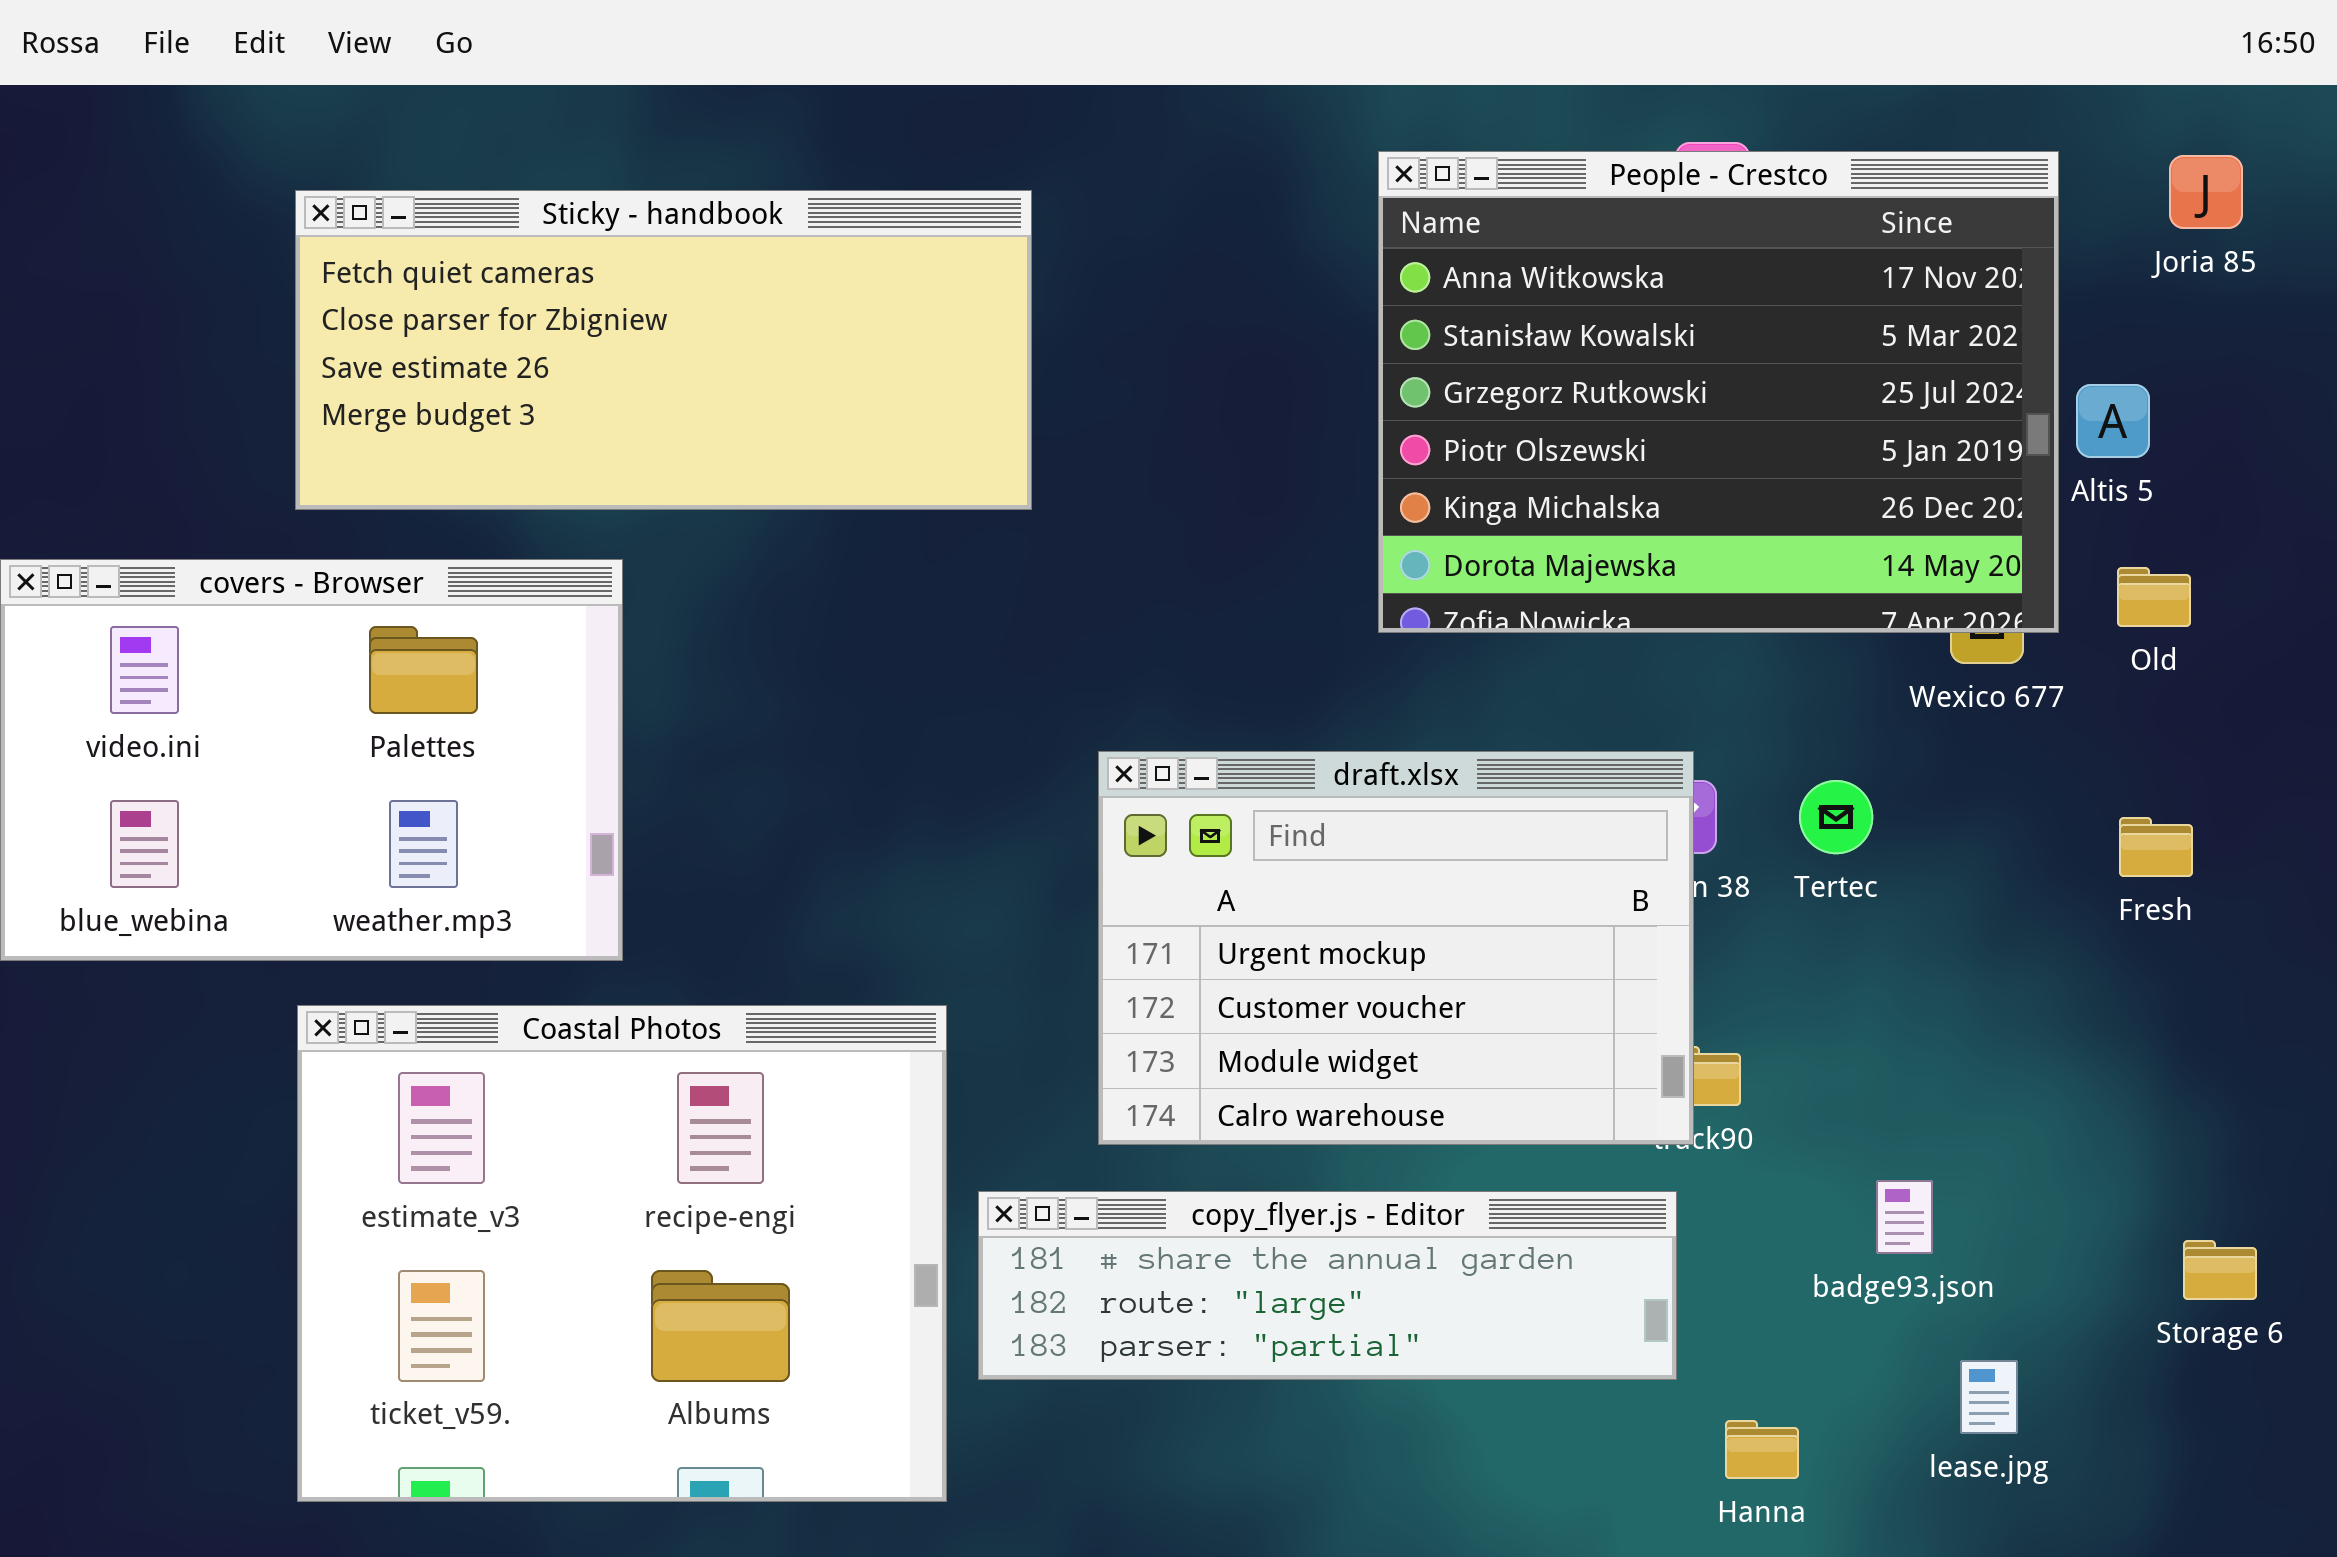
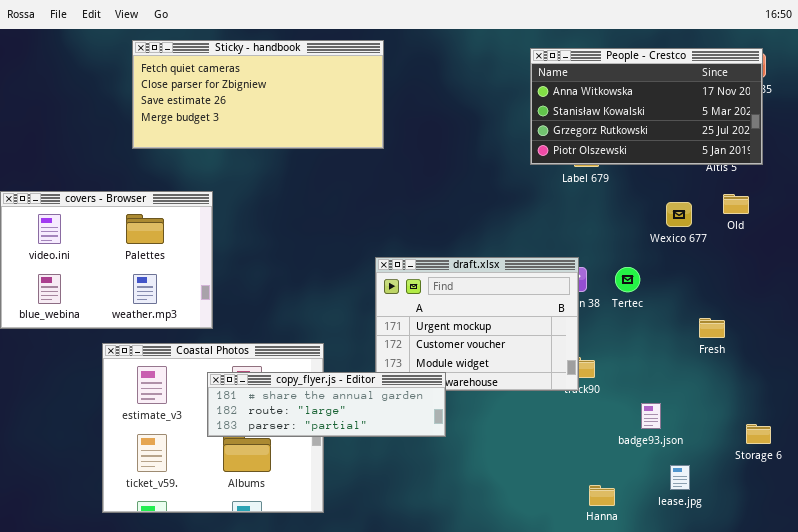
People - Crestco: [1378,151,2059,633] -> [530,48,763,165], moved, resized
Sticky - handbook: [295,190,1032,510] -> [132,40,384,149], moved
Fresh: [2119,817,2193,877] -> [699,318,725,338], moved
copy_flyer.js - Editor: [978,1191,1677,1380] -> [207,372,446,437], moved

